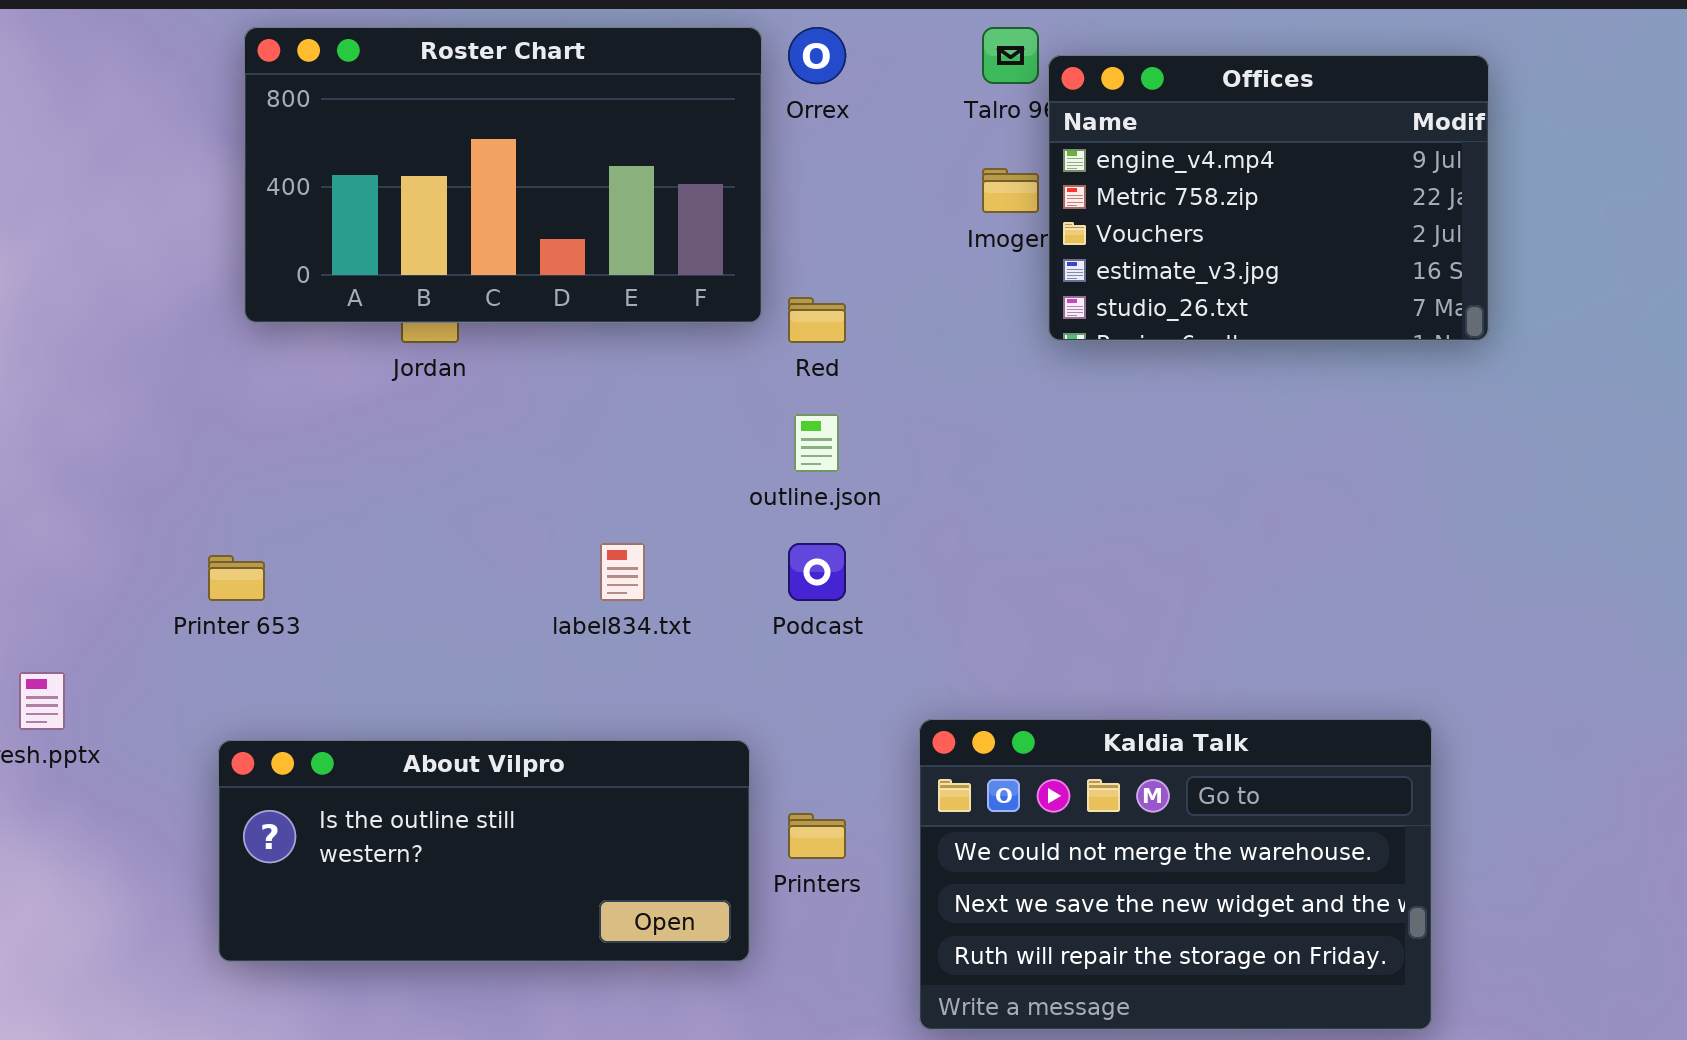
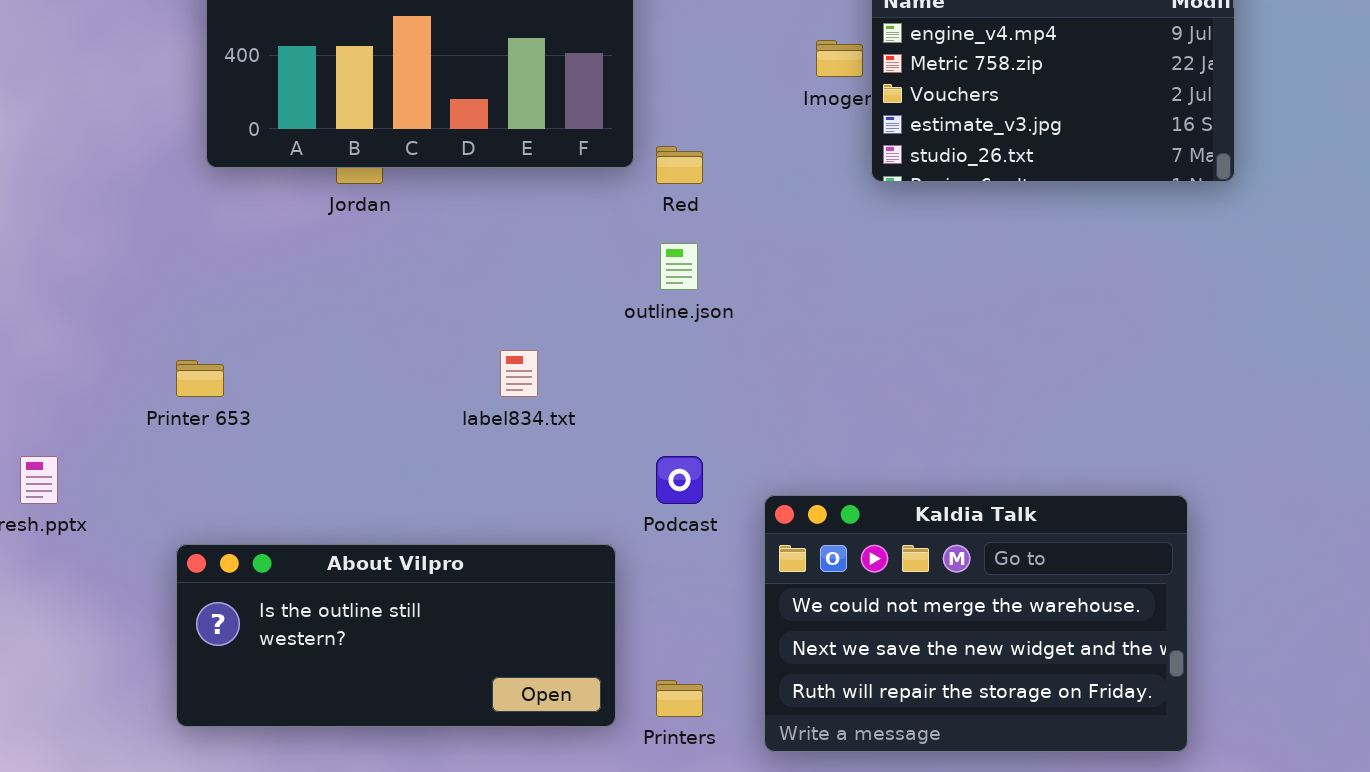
Podcast: [788,543,846,601] -> [656,456,703,504], moved
About Vilpro: [218,740,750,962] -> [176,544,616,727], moved
Printers: [788,813,846,859] -> [656,680,703,717], moved

